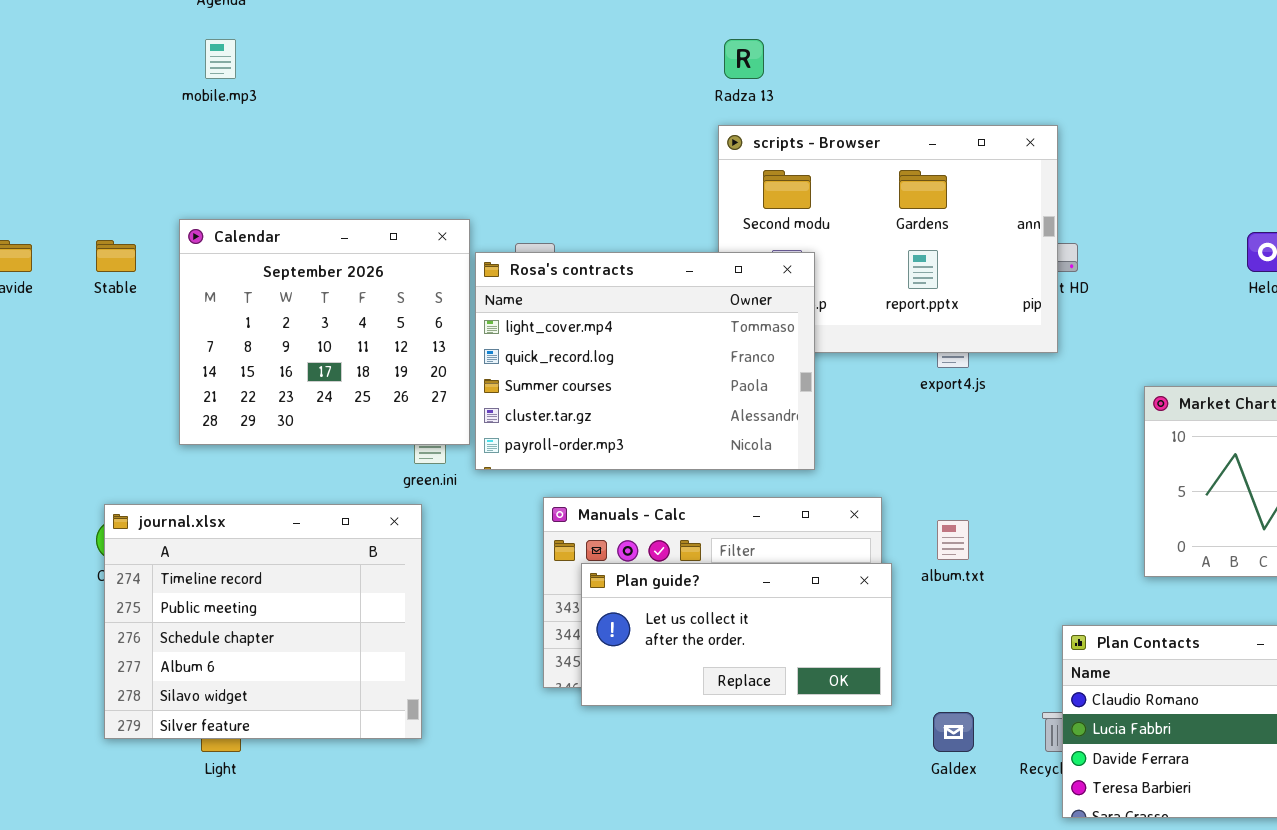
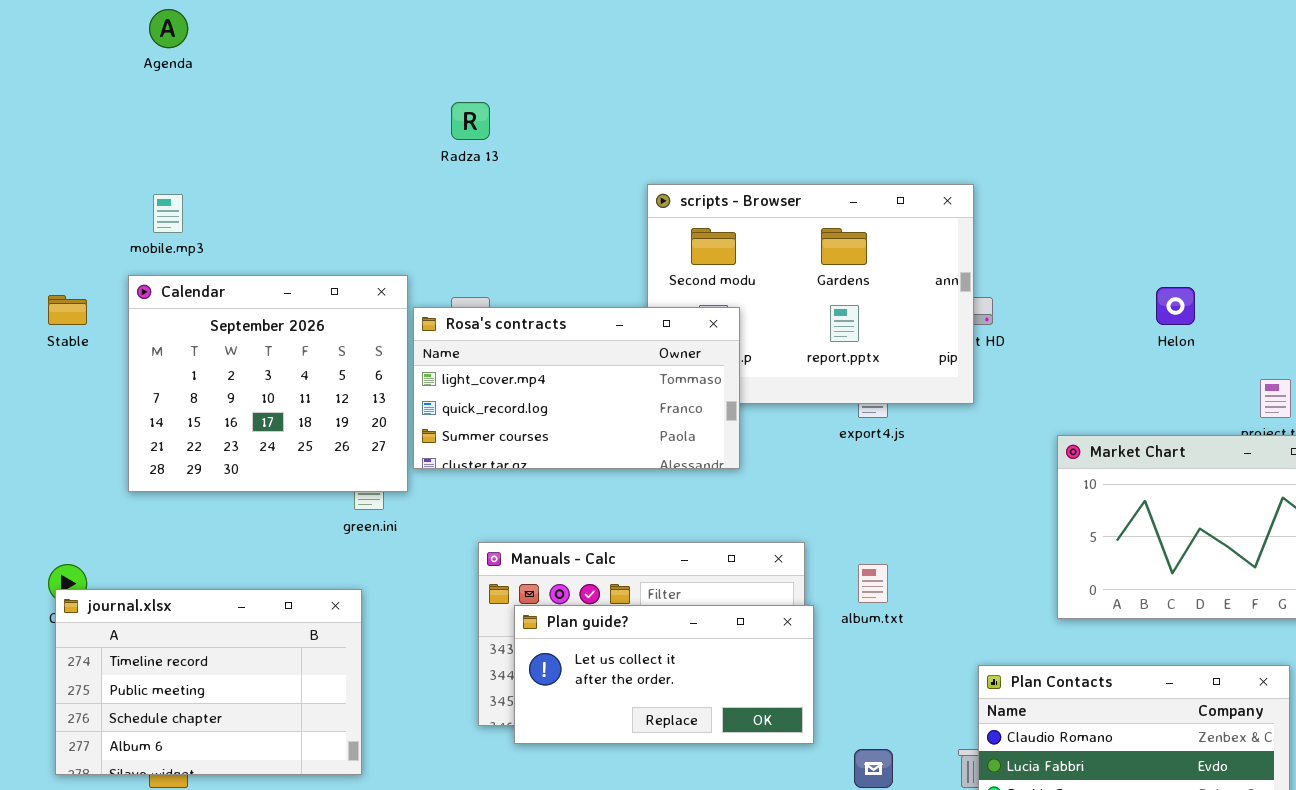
mobile.mp3: [205,39,236,79] -> [153,194,183,233], moved
Radza 13: [724,39,764,79] -> [451,102,490,140], moved
Rosa's contracts: [475,252,815,470] -> [413,307,740,469], resized
journal.xlsx: [104,504,422,739] -> [55,589,362,775], resized

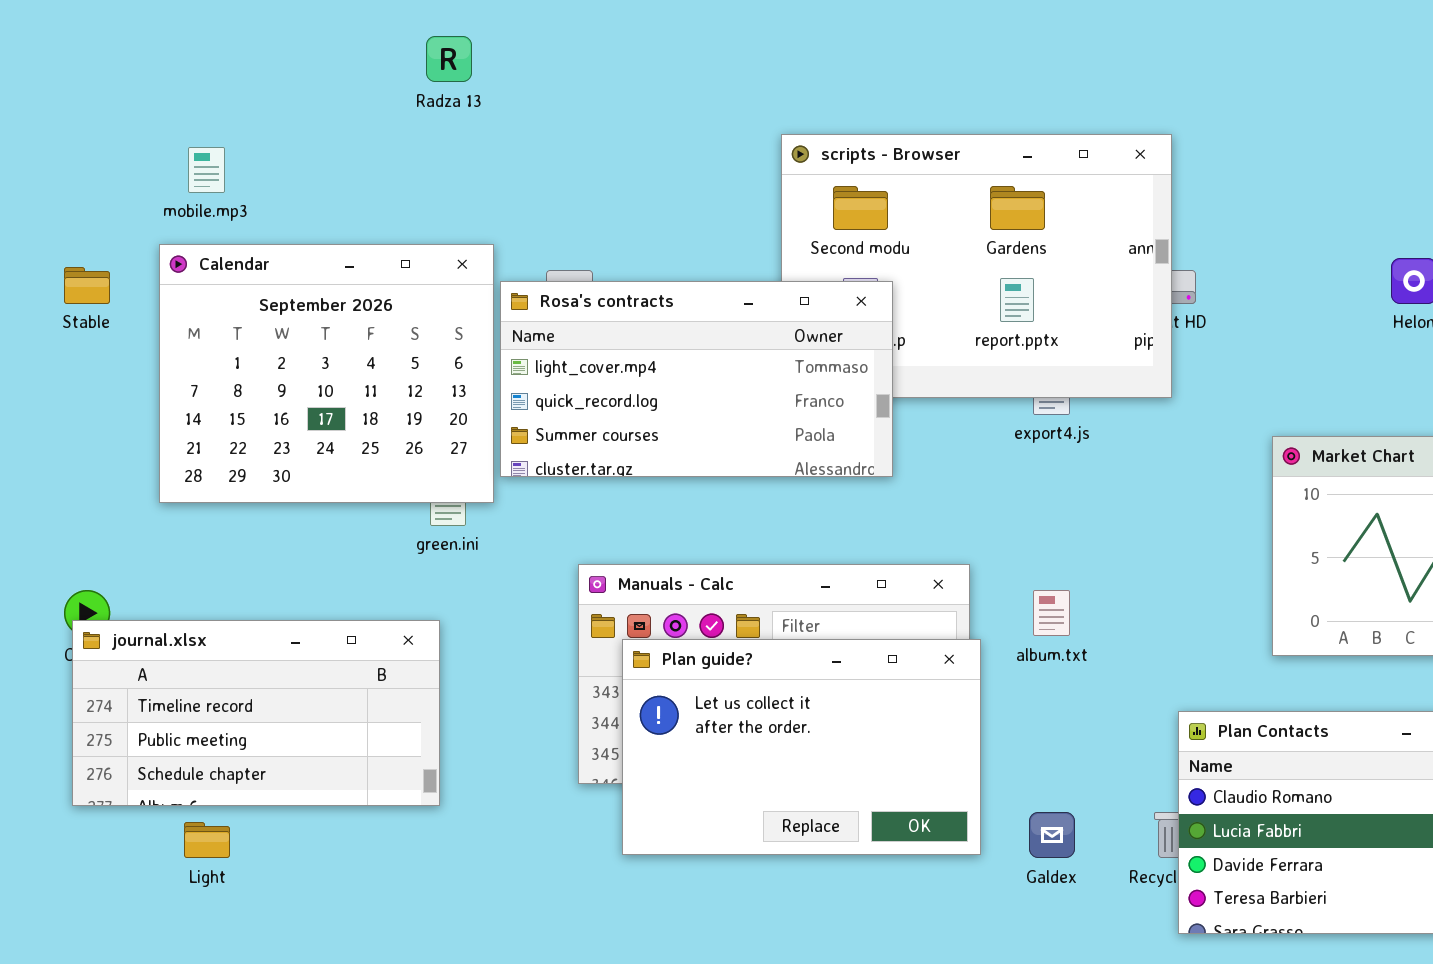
Radza 13: [451,102,490,140] -> [426,36,472,82], moved
journal.xlsx: [55,589,362,775] -> [72,620,440,806], resized
Plan guide?: [514,605,814,744] -> [622,639,981,855], resized

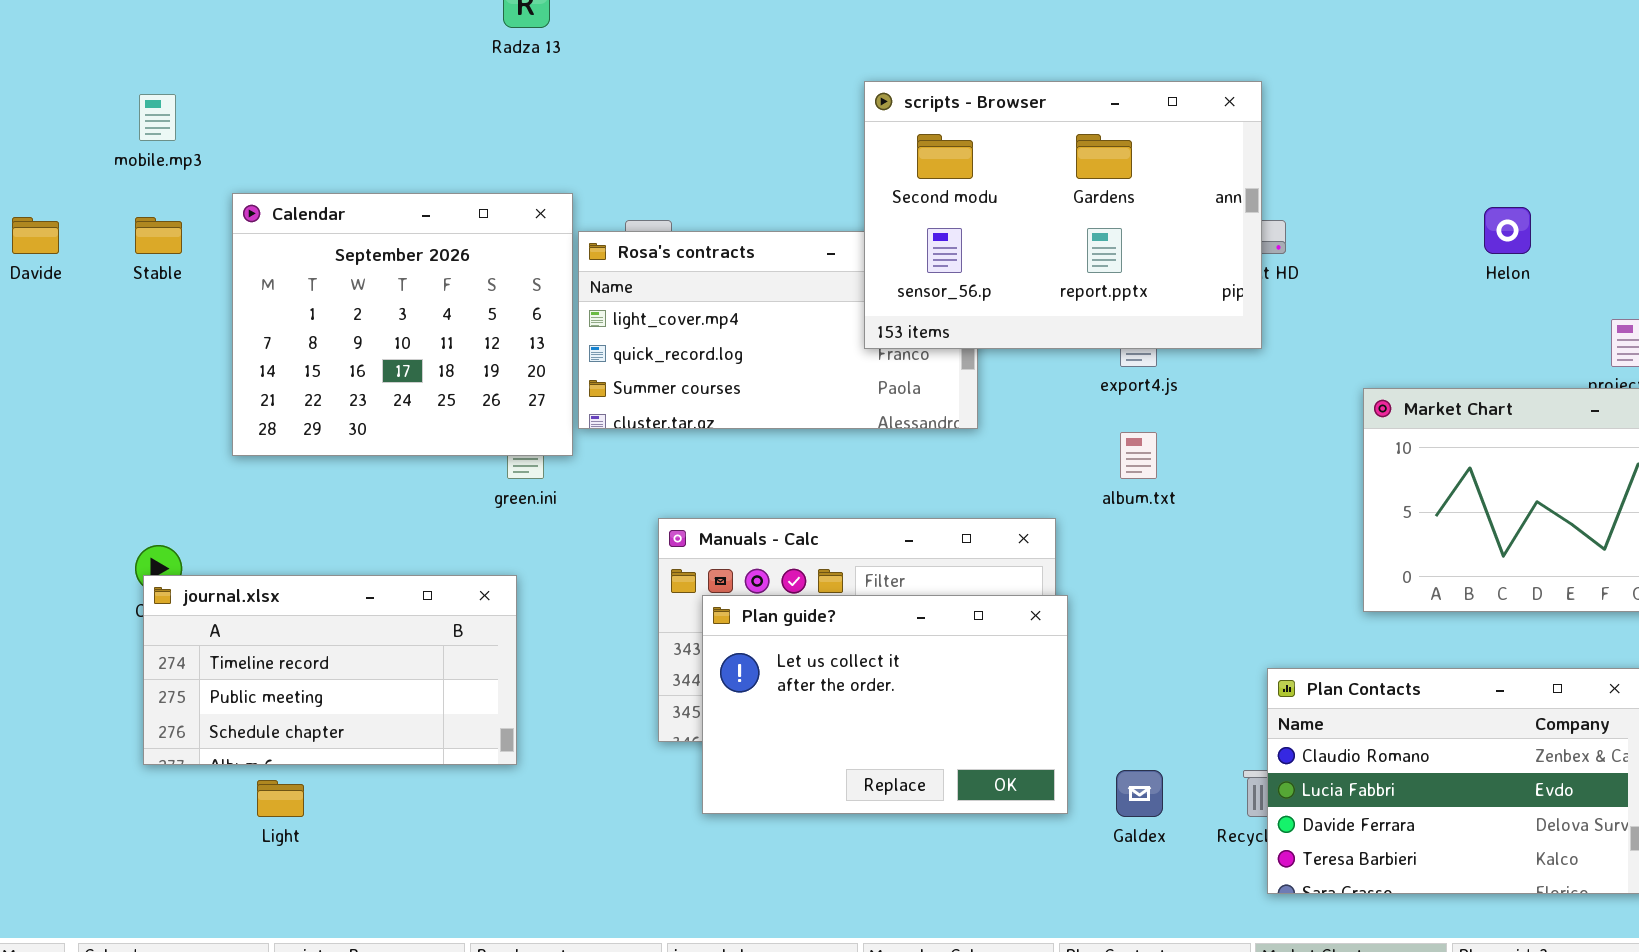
scripts - Browser: [781,134,1172,398] -> [864,81,1262,349], raised
mobile.mp3: [188,147,225,193] -> [139,94,176,141], moved
album.txt: [1033,590,1070,636] -> [1120,432,1157,479], moved

